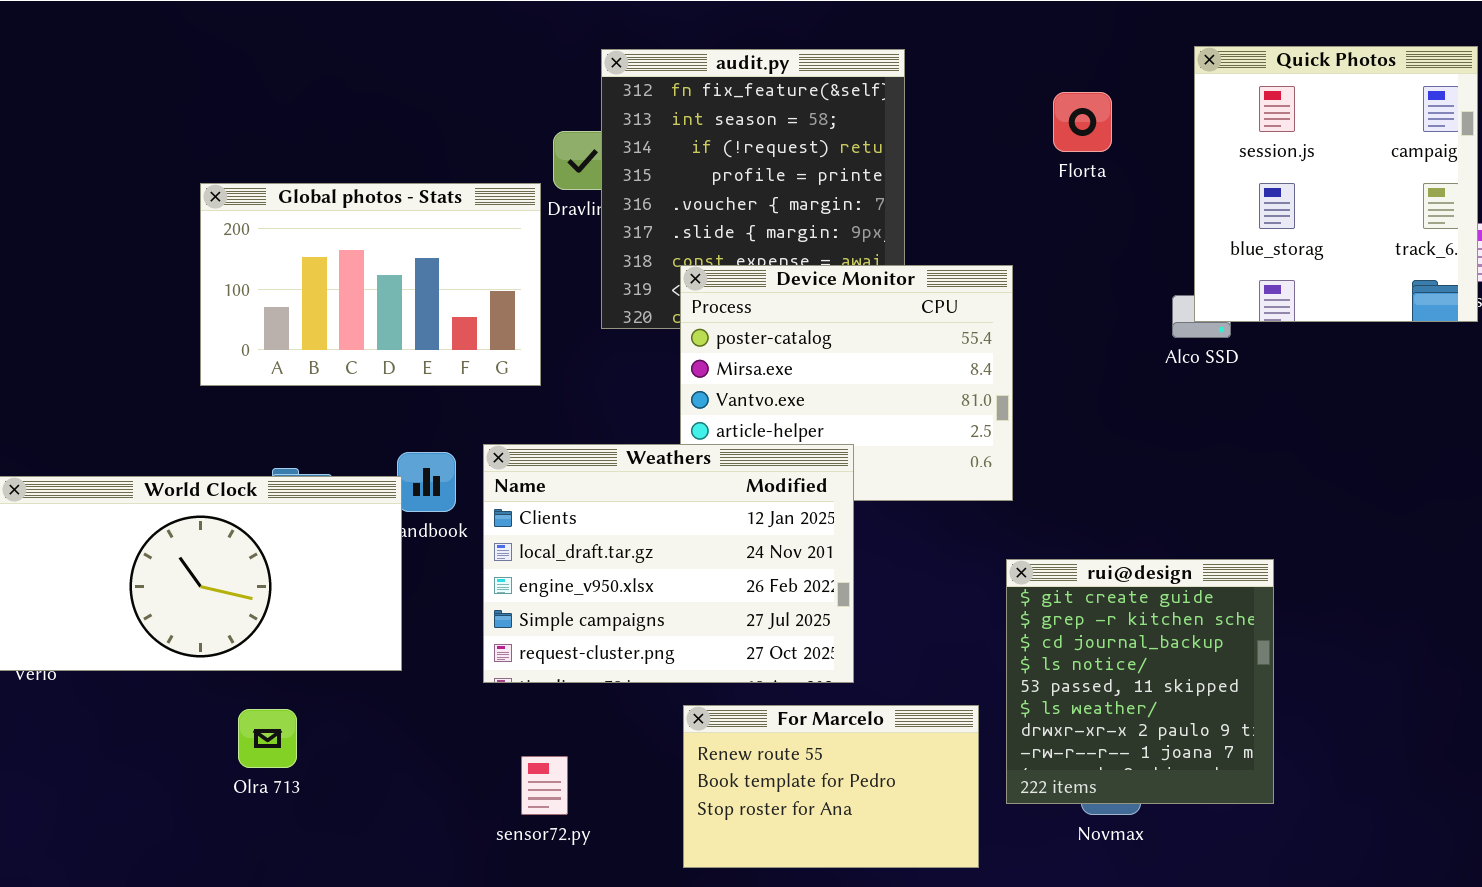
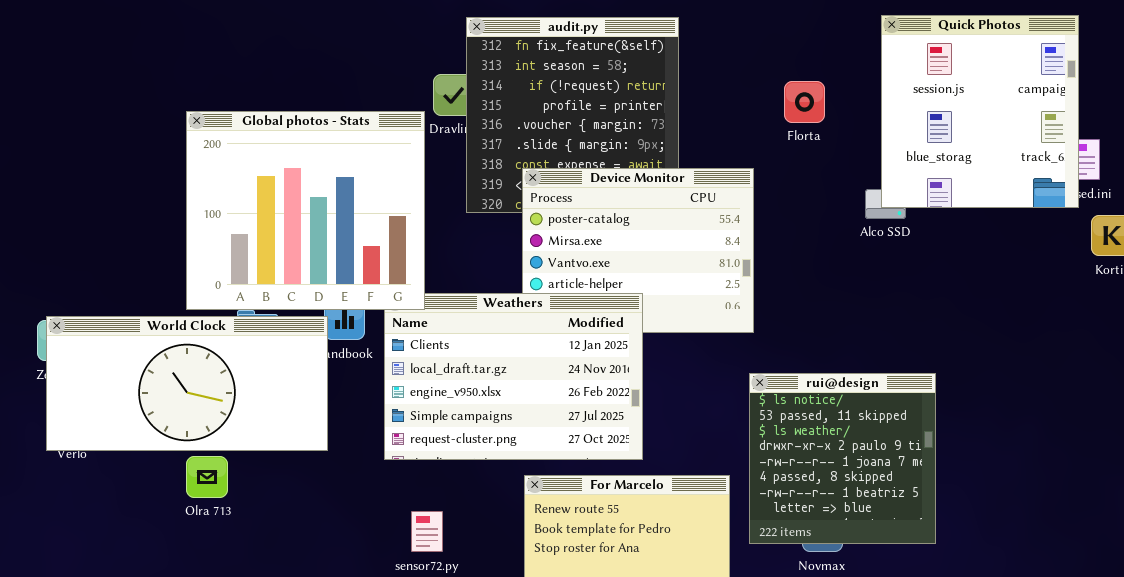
Florta: [1053,92,1112,152] -> [784,81,825,123], moved
Global photos - Stats: [200,183,541,386] -> [186,111,425,310], resized
rui@design: [1006,559,1274,804] -> [749,373,936,544], scrolled down 3 rows
Olra 713: [238,709,297,768] -> [186,456,228,498], moved

